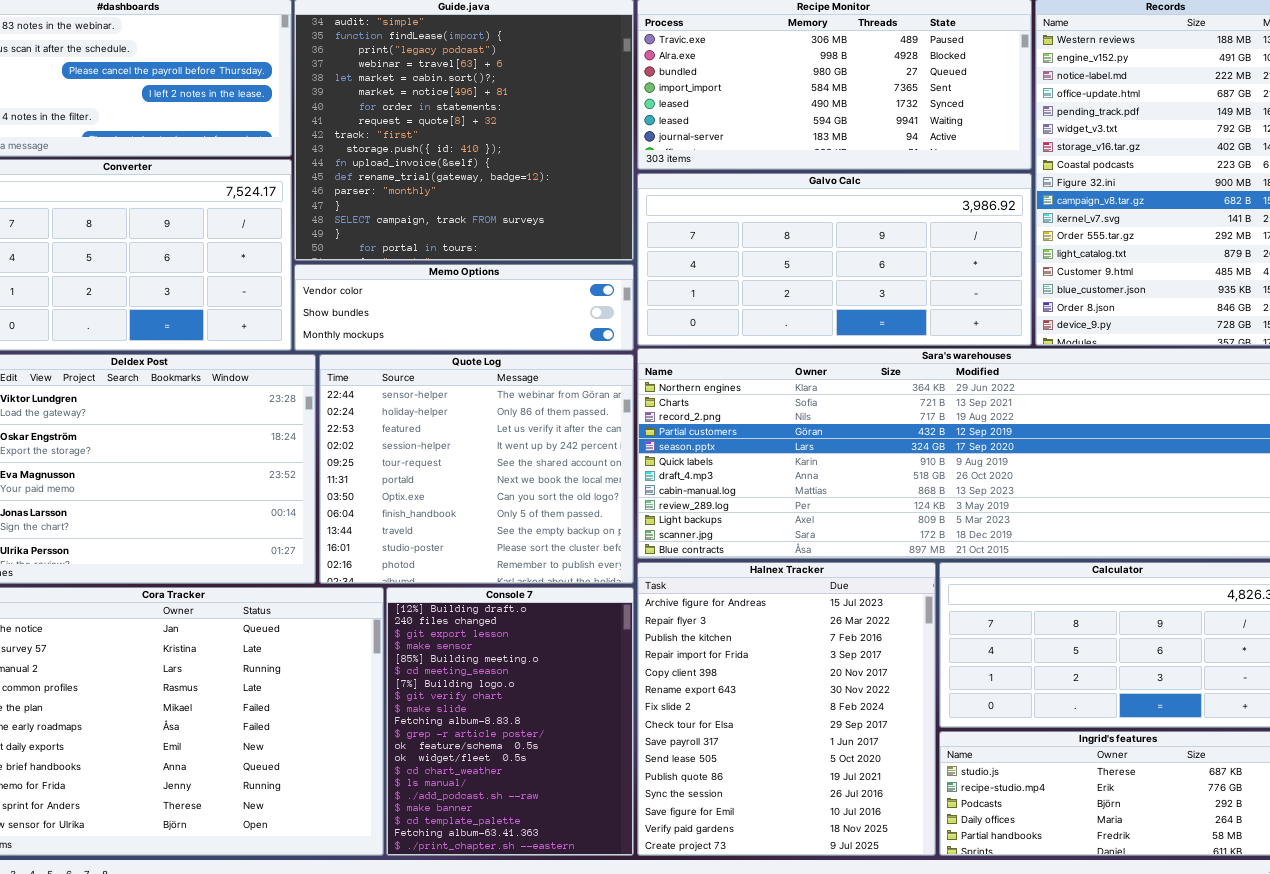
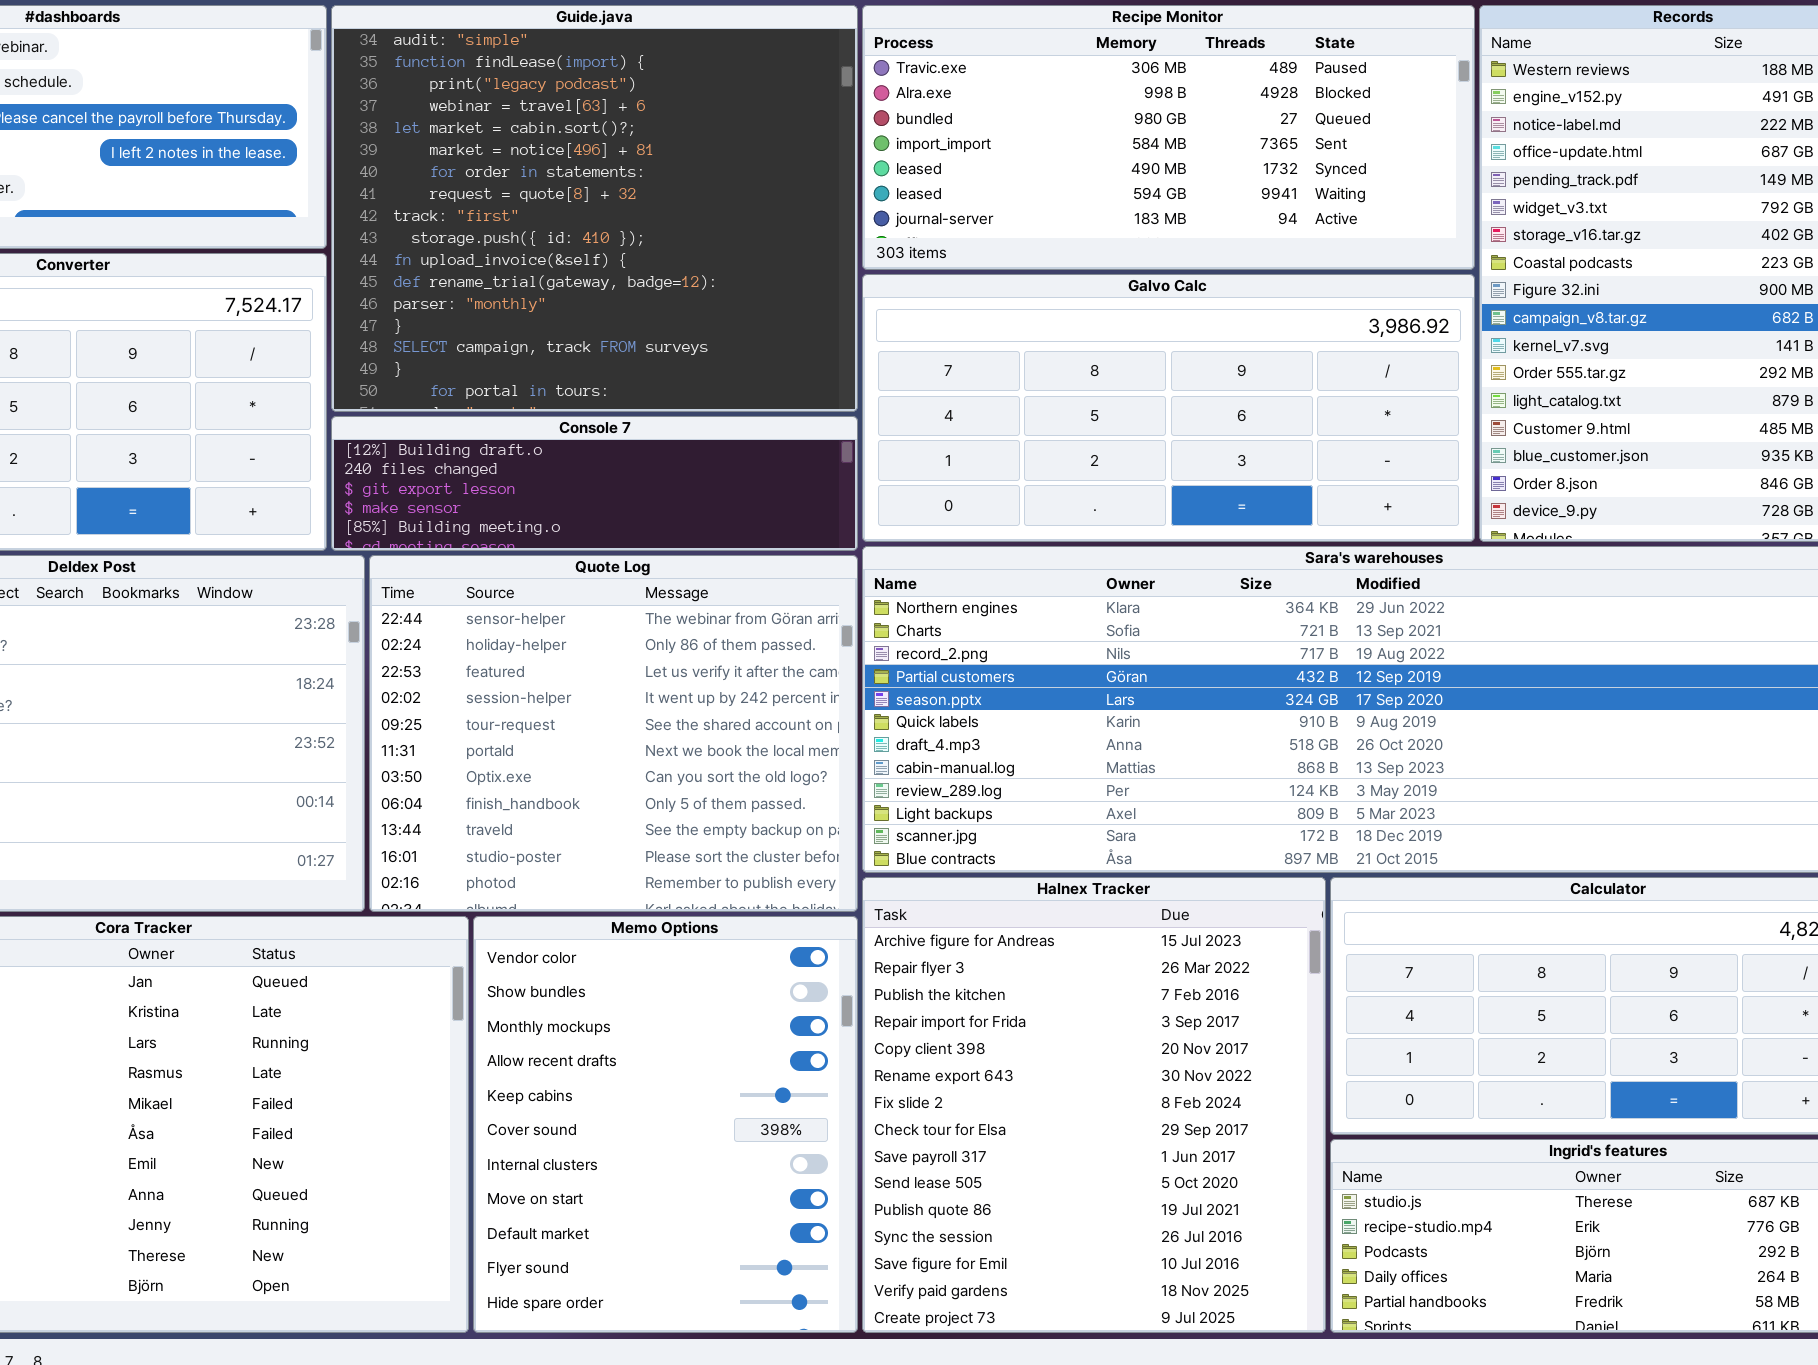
Memo Options: [294,264,634,351] -> [473,916,858,1333], moved, resized
Console 7: [386,587,634,856] -> [331,416,858,551], moved, resized

